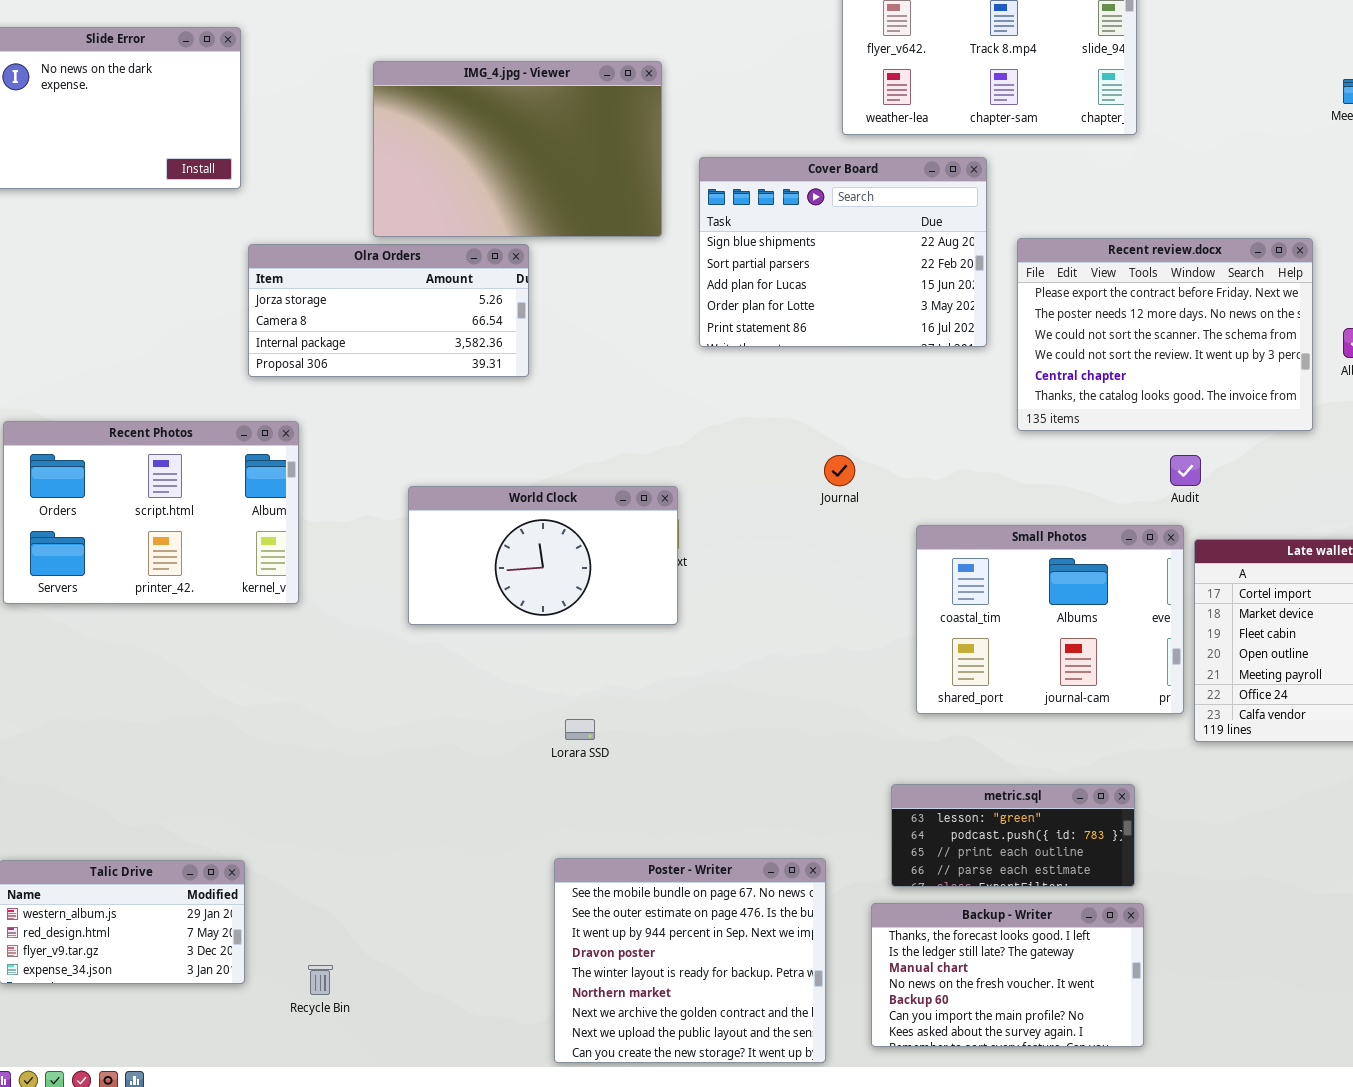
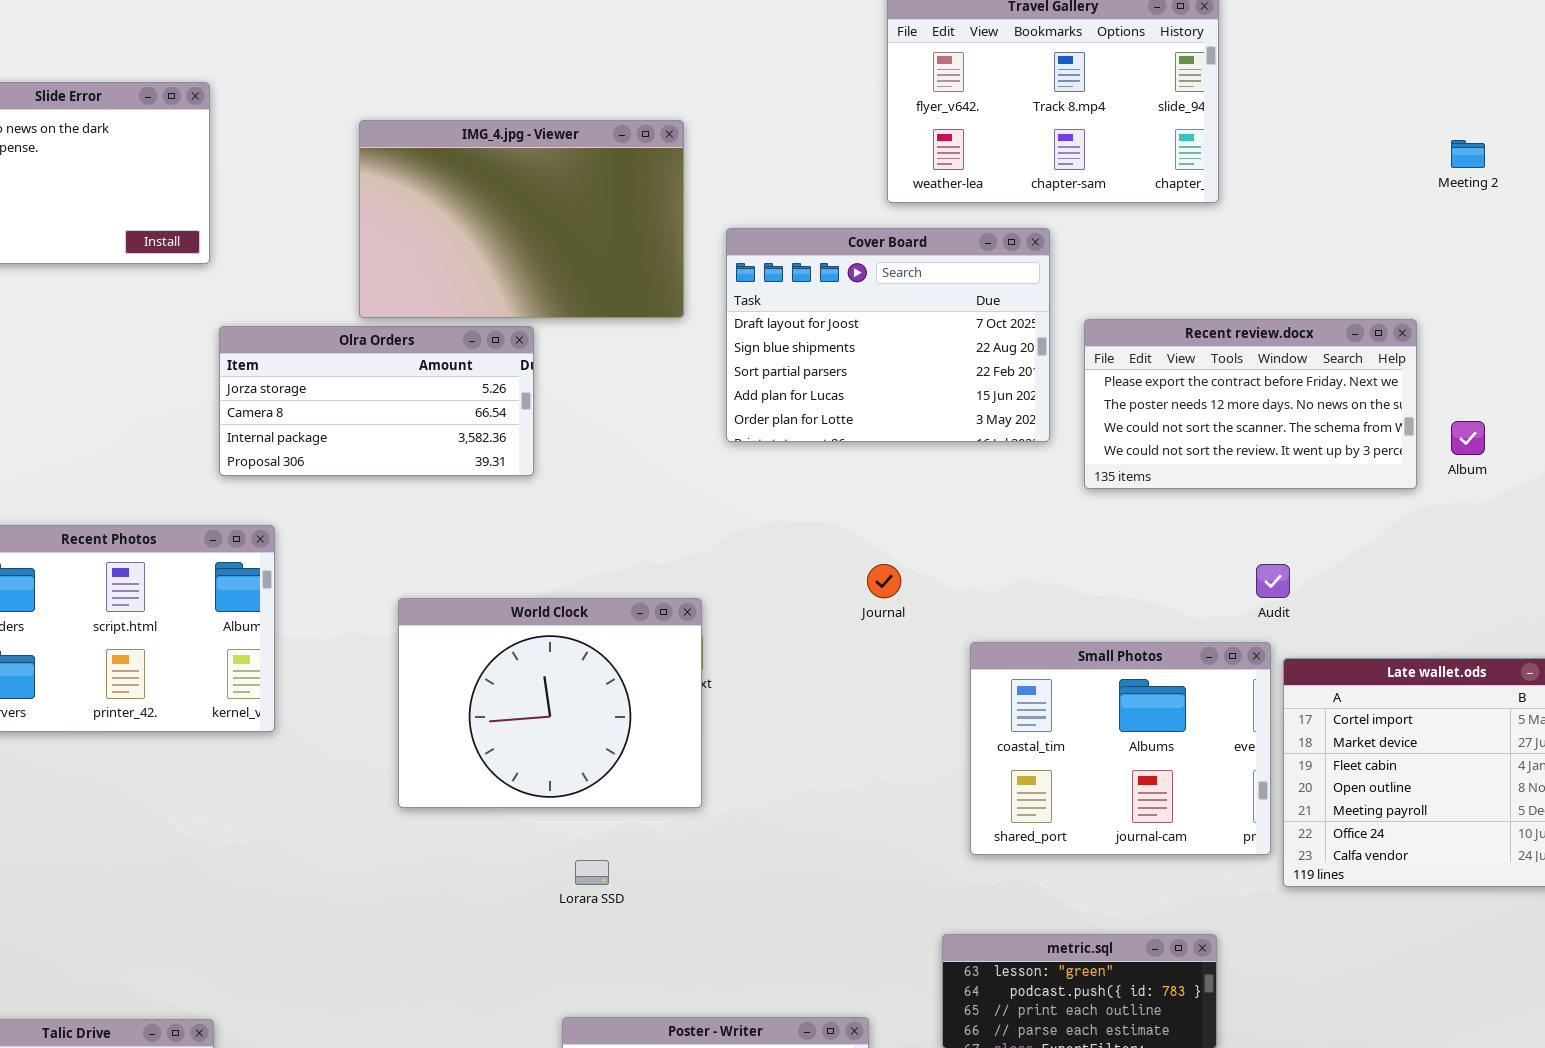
Cover Board: [699,157,987,347] -> [726,228,1050,442], scrolled up 1 row
Recent review.docx: [1017,238,1313,431] -> [1084,319,1417,489], resized
World Clock: [408,486,678,625] -> [398,598,702,808], resized

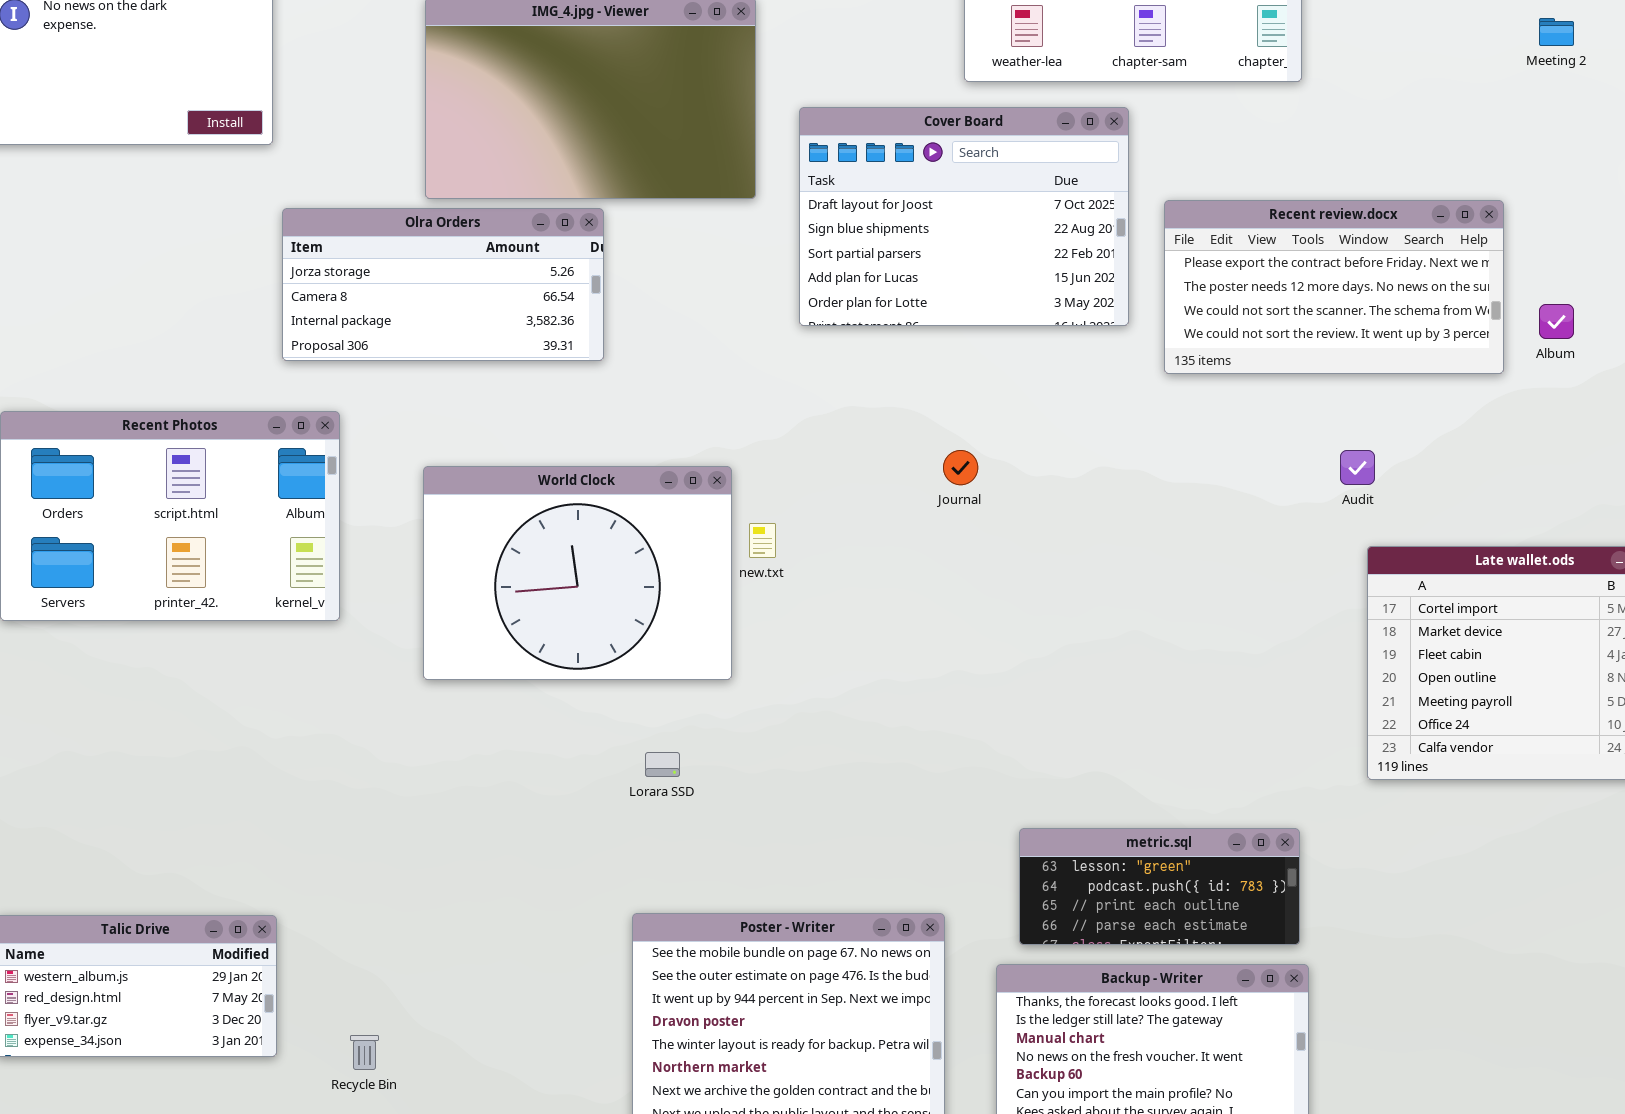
World Clock: [398,598,702,808] -> [423,466,732,680], moved
Small Photos: [970,642,1271,855] -> none, closed

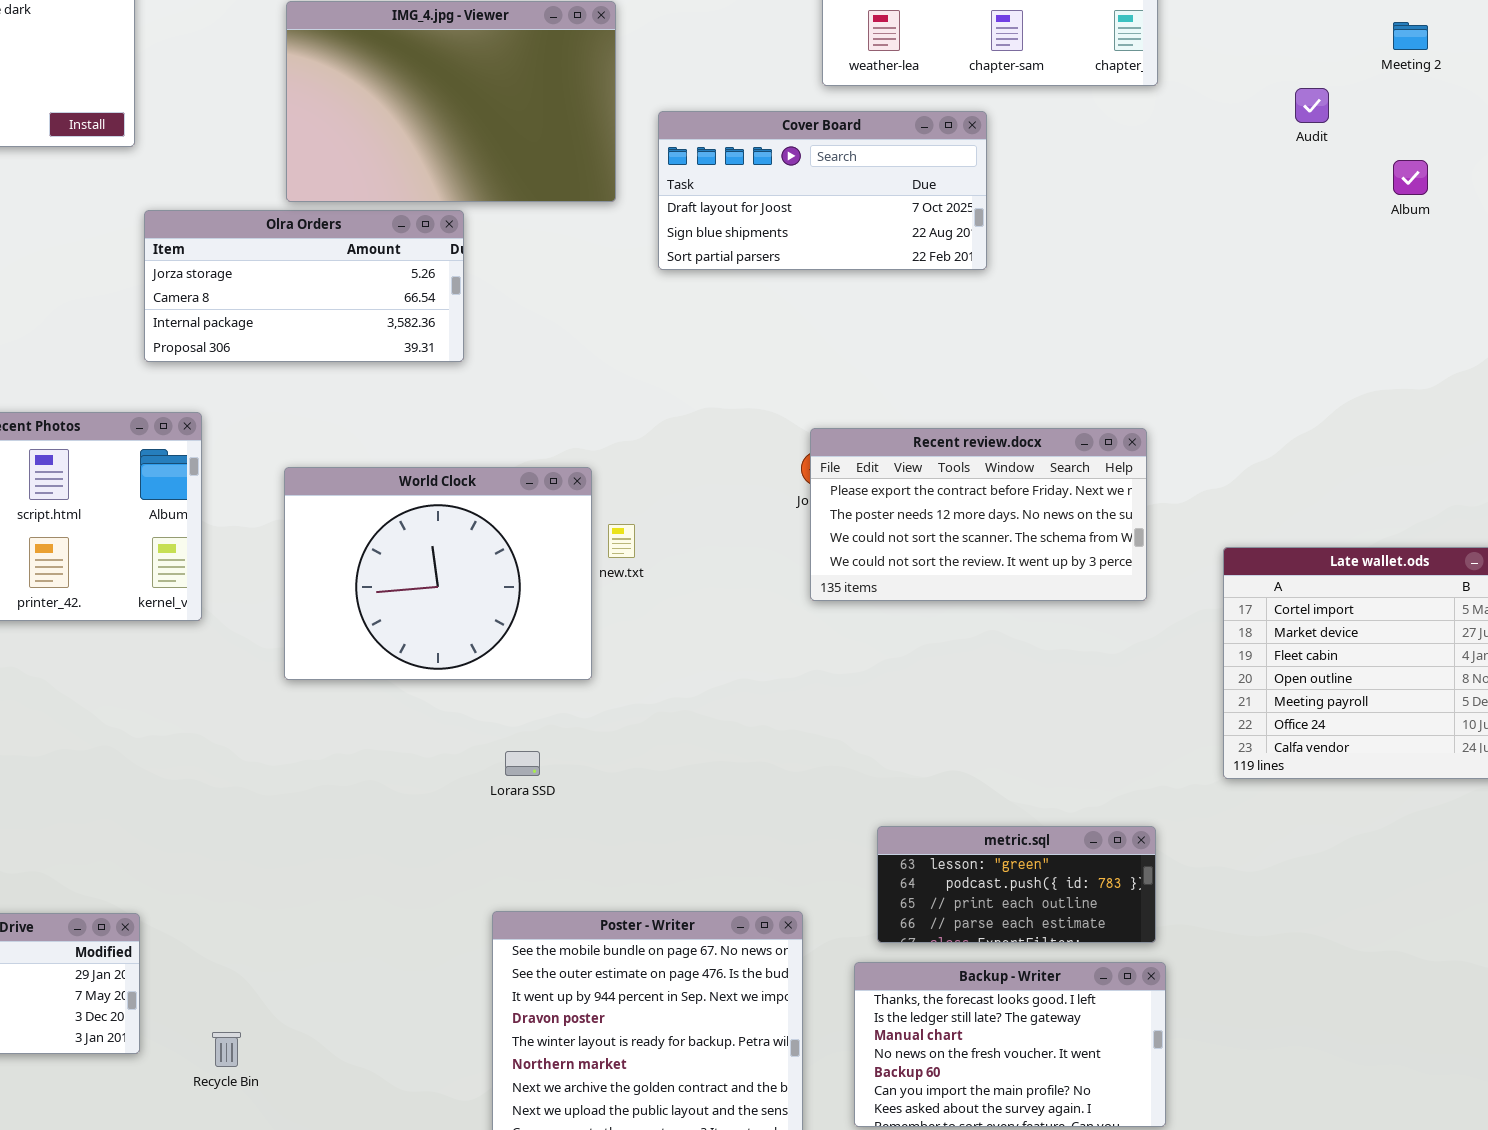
Cover Board: [799,107,1129,326] -> [658,111,987,270], resized
Recent review.docx: [1164,200,1504,374] -> [810,428,1147,601], moved
Album: [1539,304,1574,339] -> [1393,160,1428,195], moved
Audit: [1340,450,1375,485] -> [1295,88,1329,123], moved

